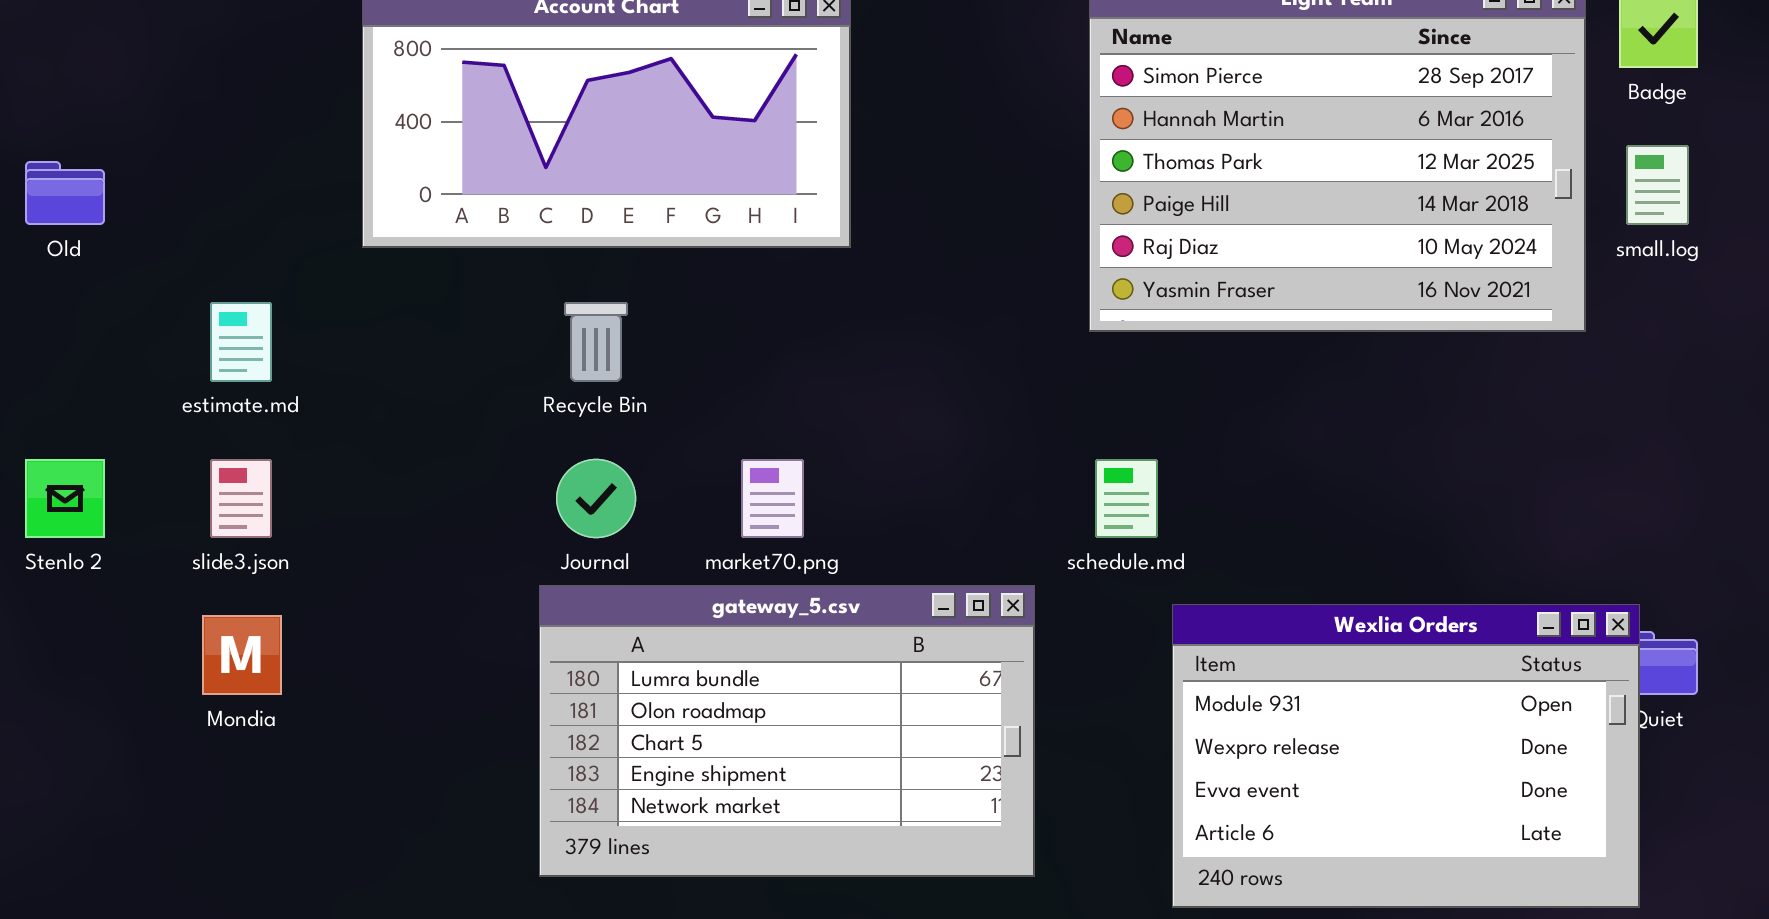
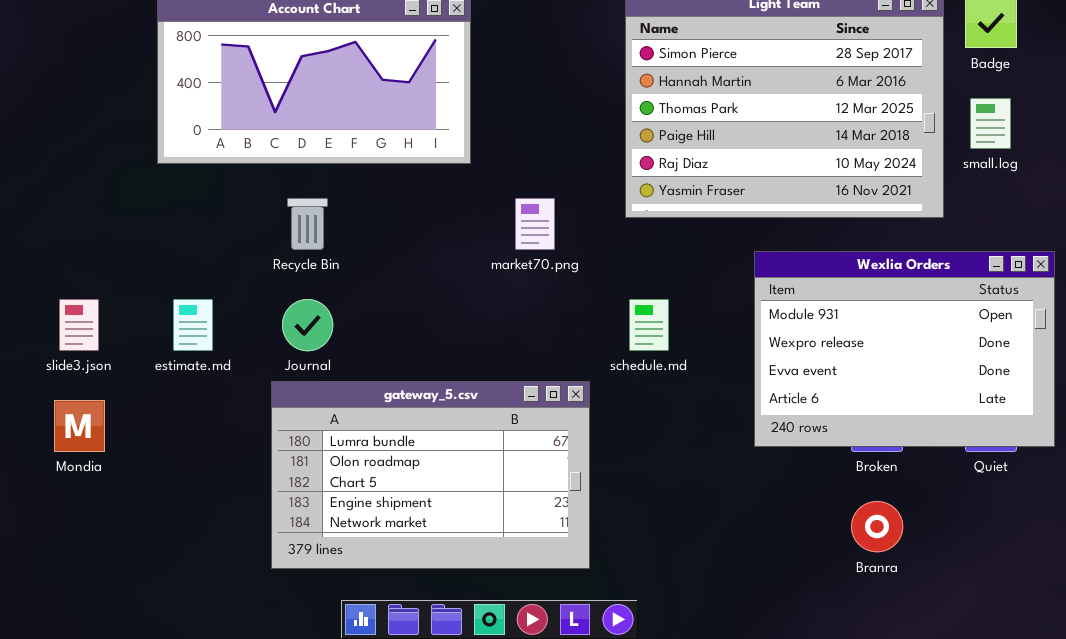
estimate.md: [210,302,272,382] -> [173,299,213,351], moved
market70.png: [741,459,804,538] -> [515,198,555,250], moved
Wexlia Orders: [1172,604,1640,908] -> [754,251,1055,447], moved

